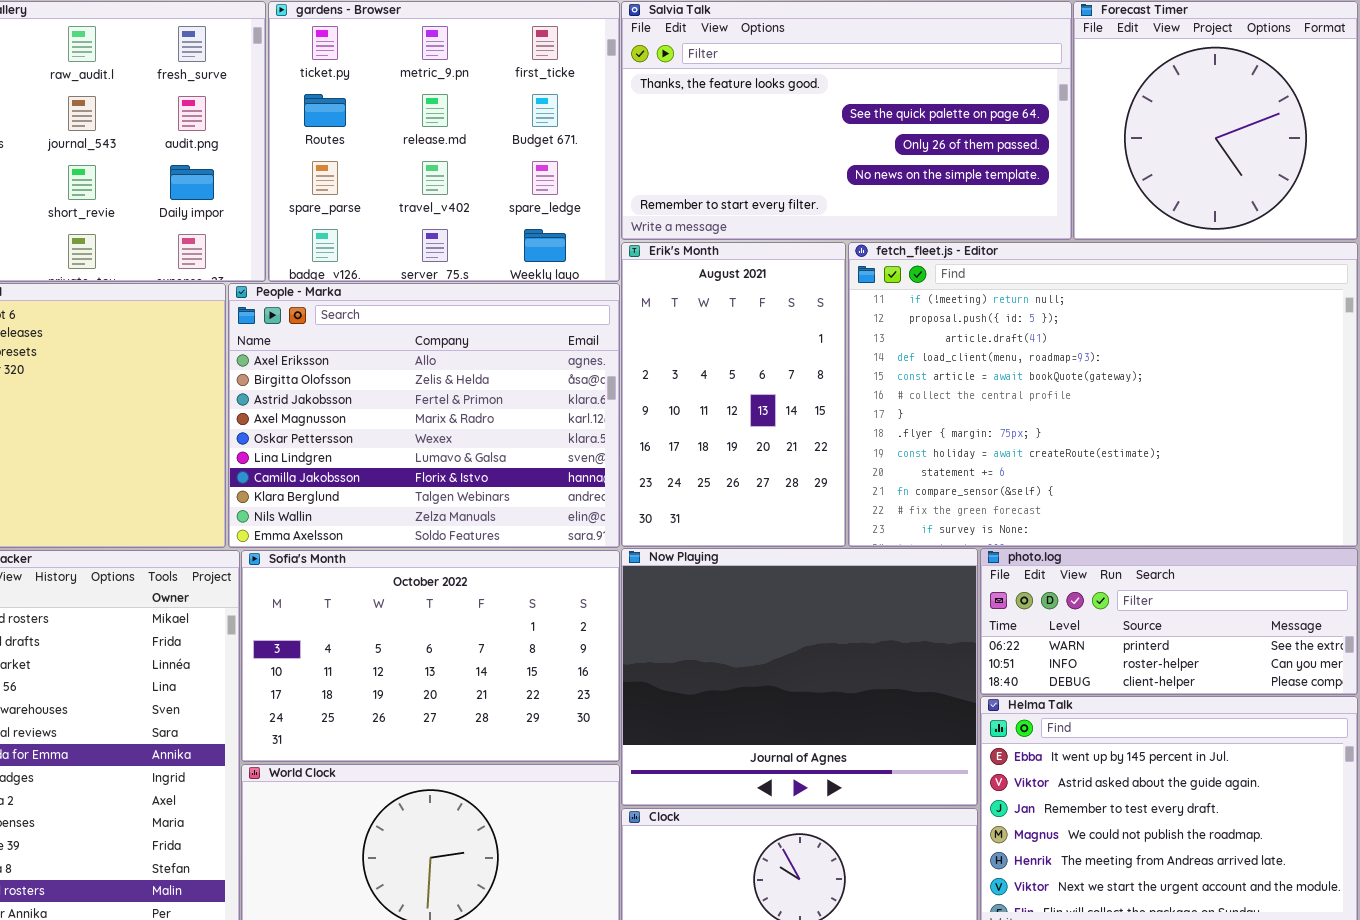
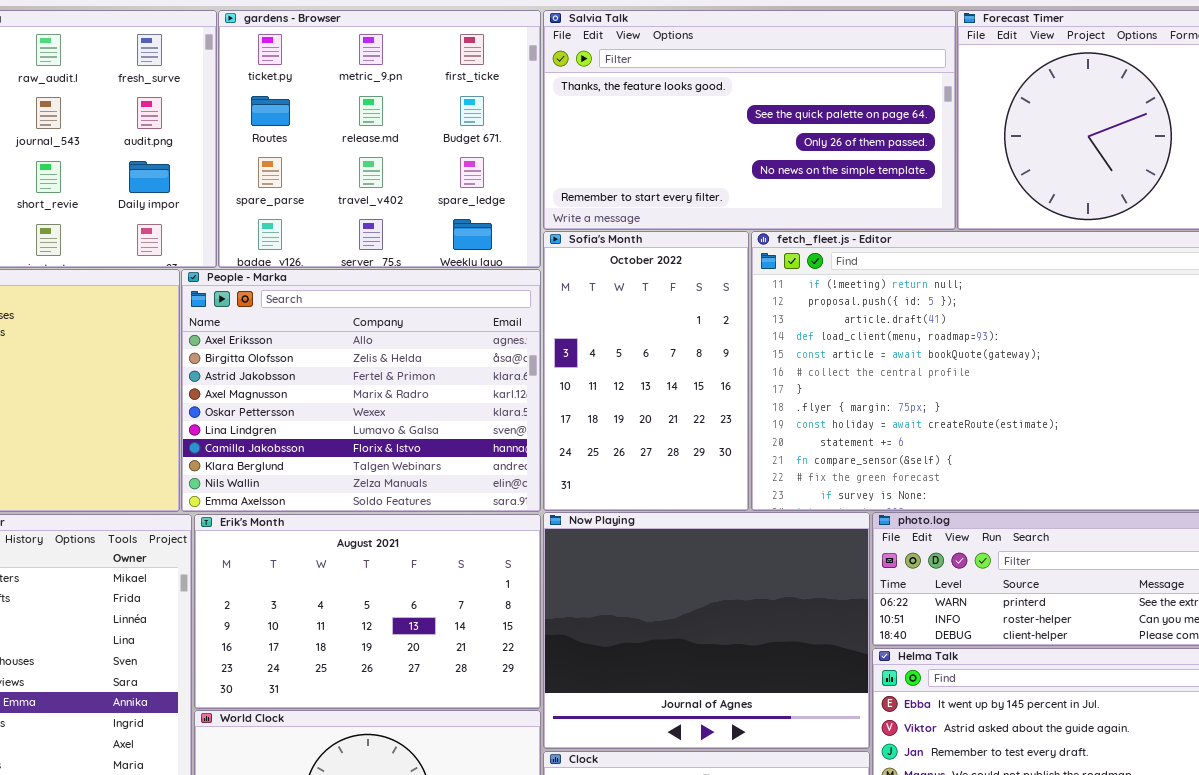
Erik's Month: [621,242,846,547] -> [194,514,541,709], moved, resized
Sofia's Month: [241,550,620,762] -> [543,231,749,511], moved, resized

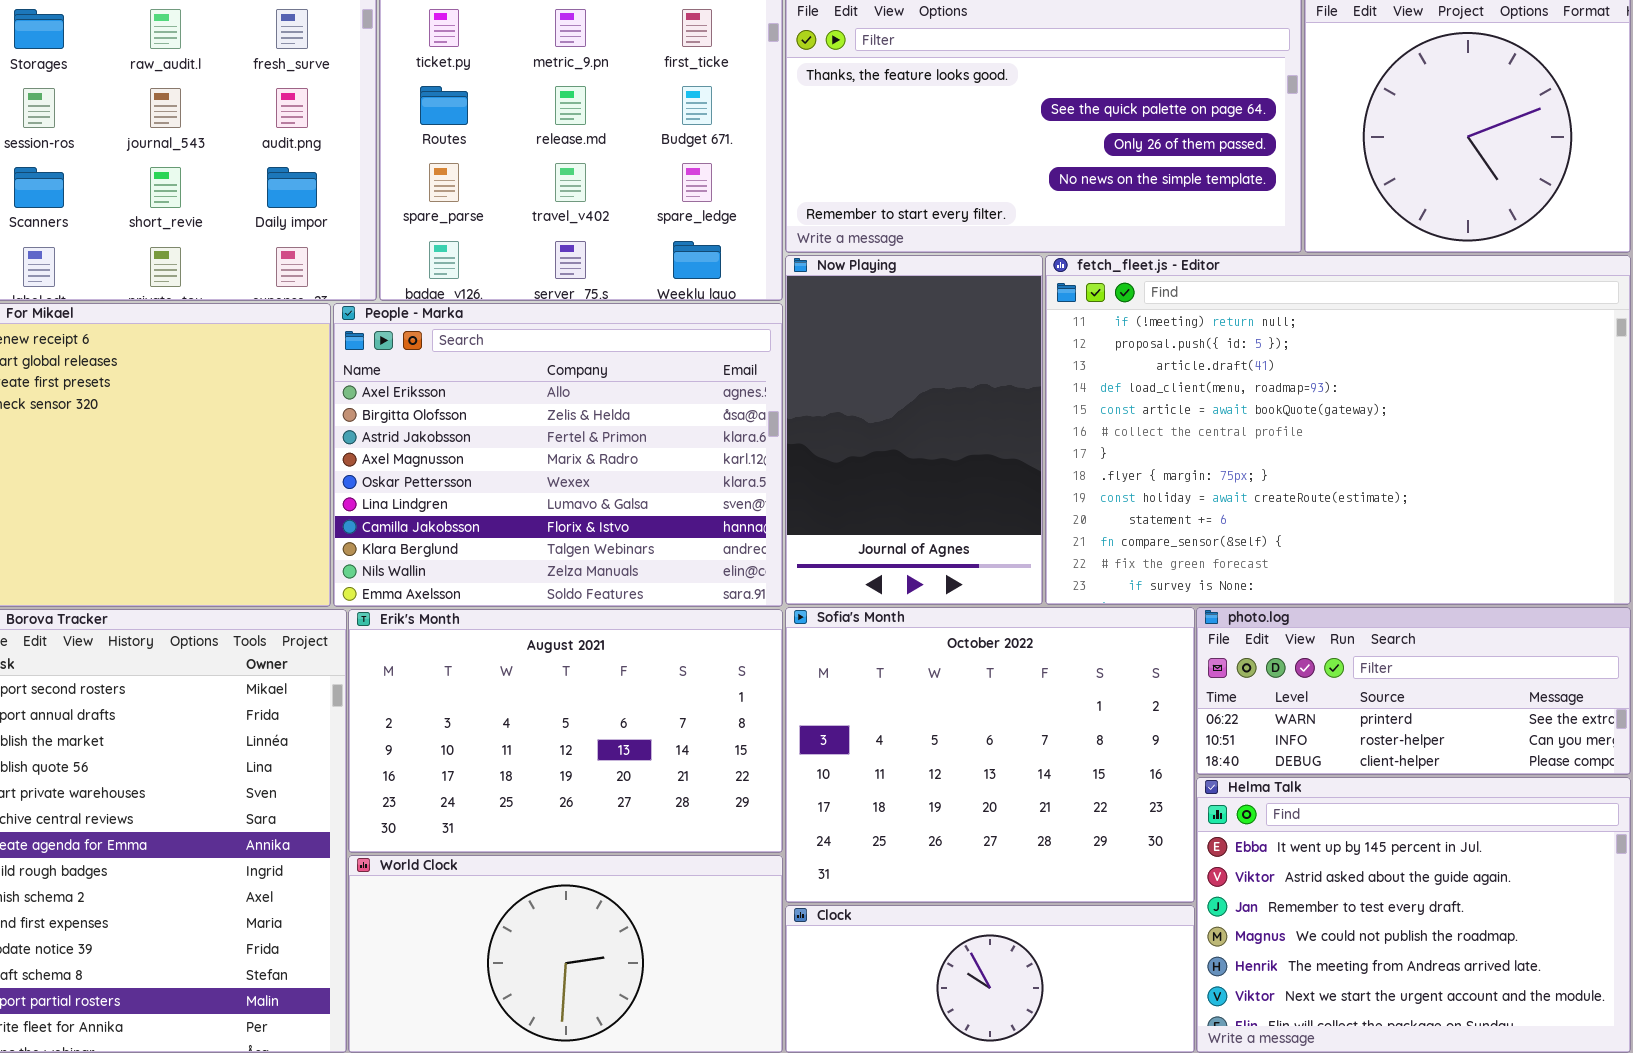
Sofia's Month: [543,231,749,511] -> [785,607,1195,903], moved, resized
Now Playing: [543,512,870,749] -> [785,255,1043,605], moved, resized

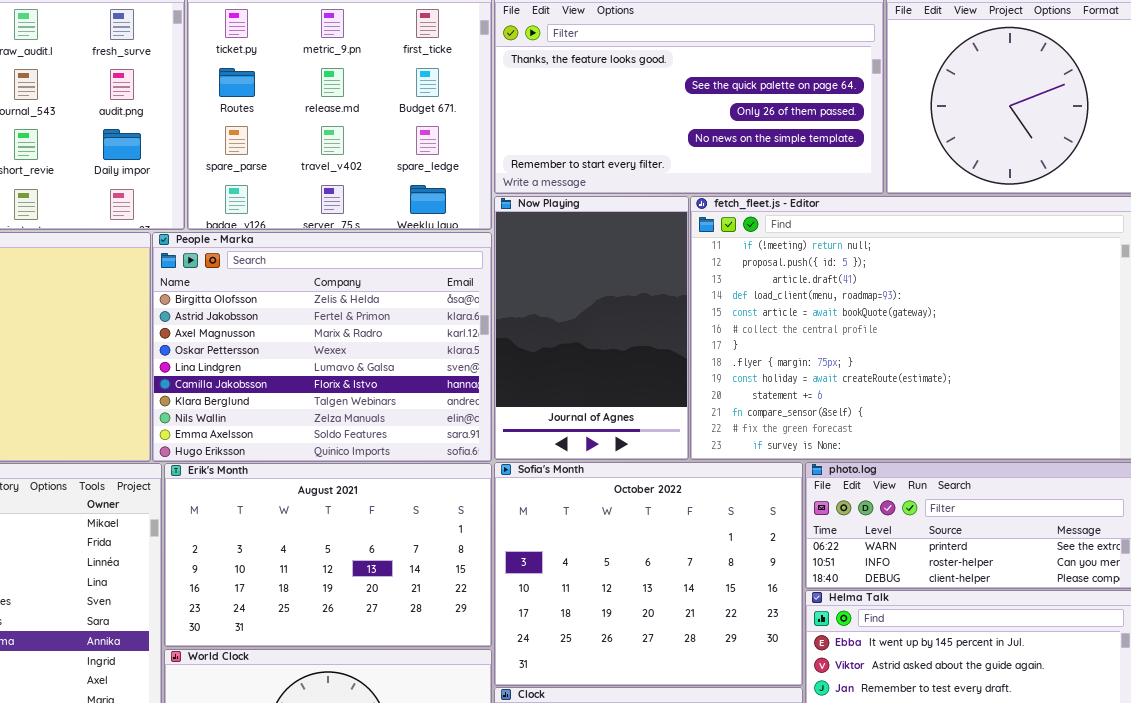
People - Marka: [333,303,783,607] -> [152,232,492,462], scrolled down 1 row

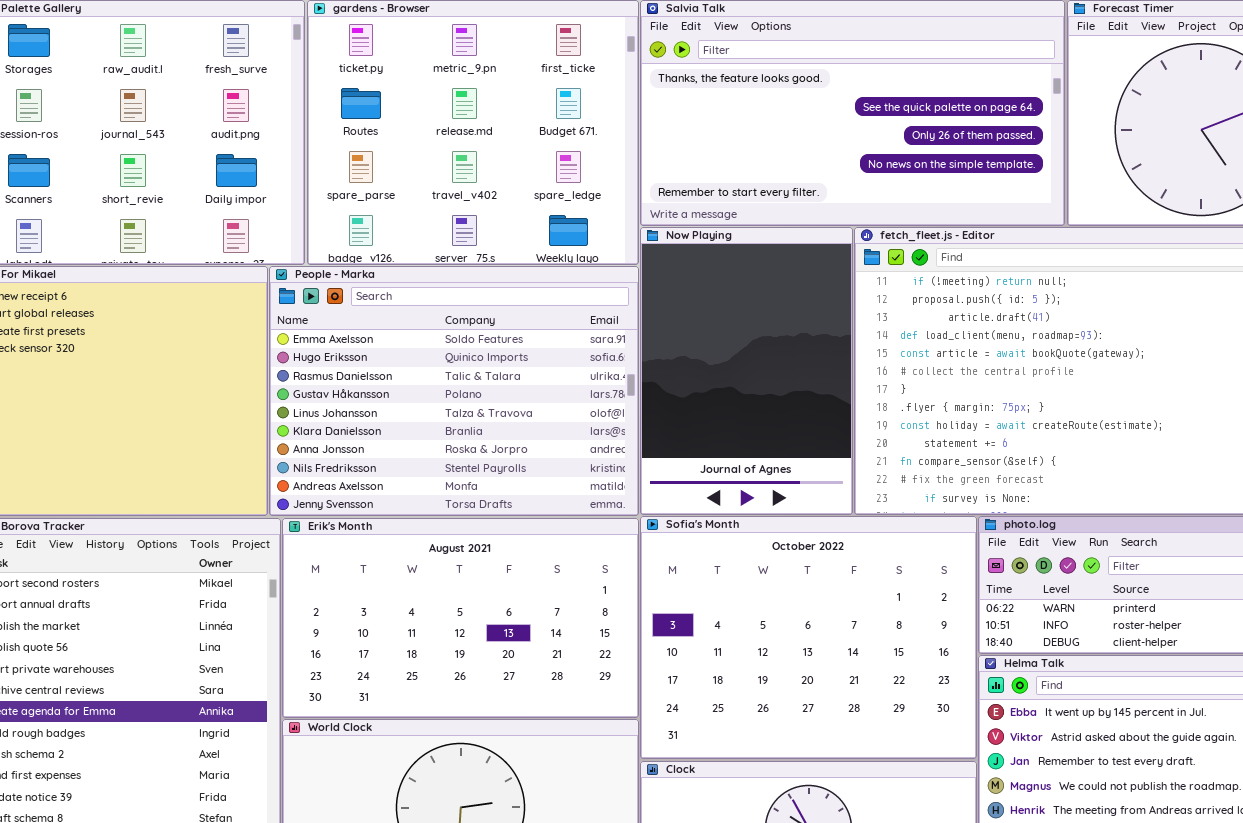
People - Marka: [152,232,492,462] -> [269,266,639,516], scrolled down 8 rows

